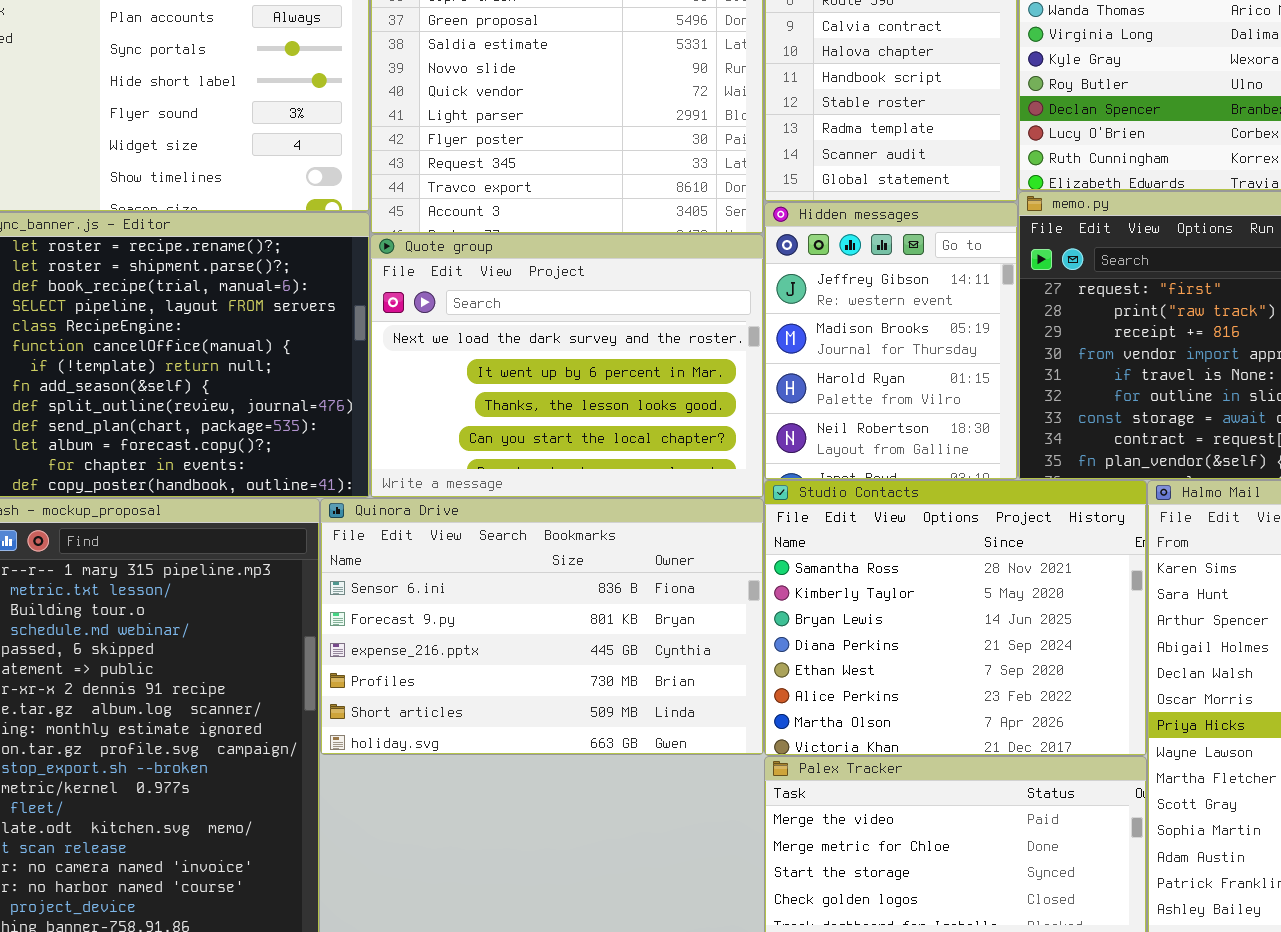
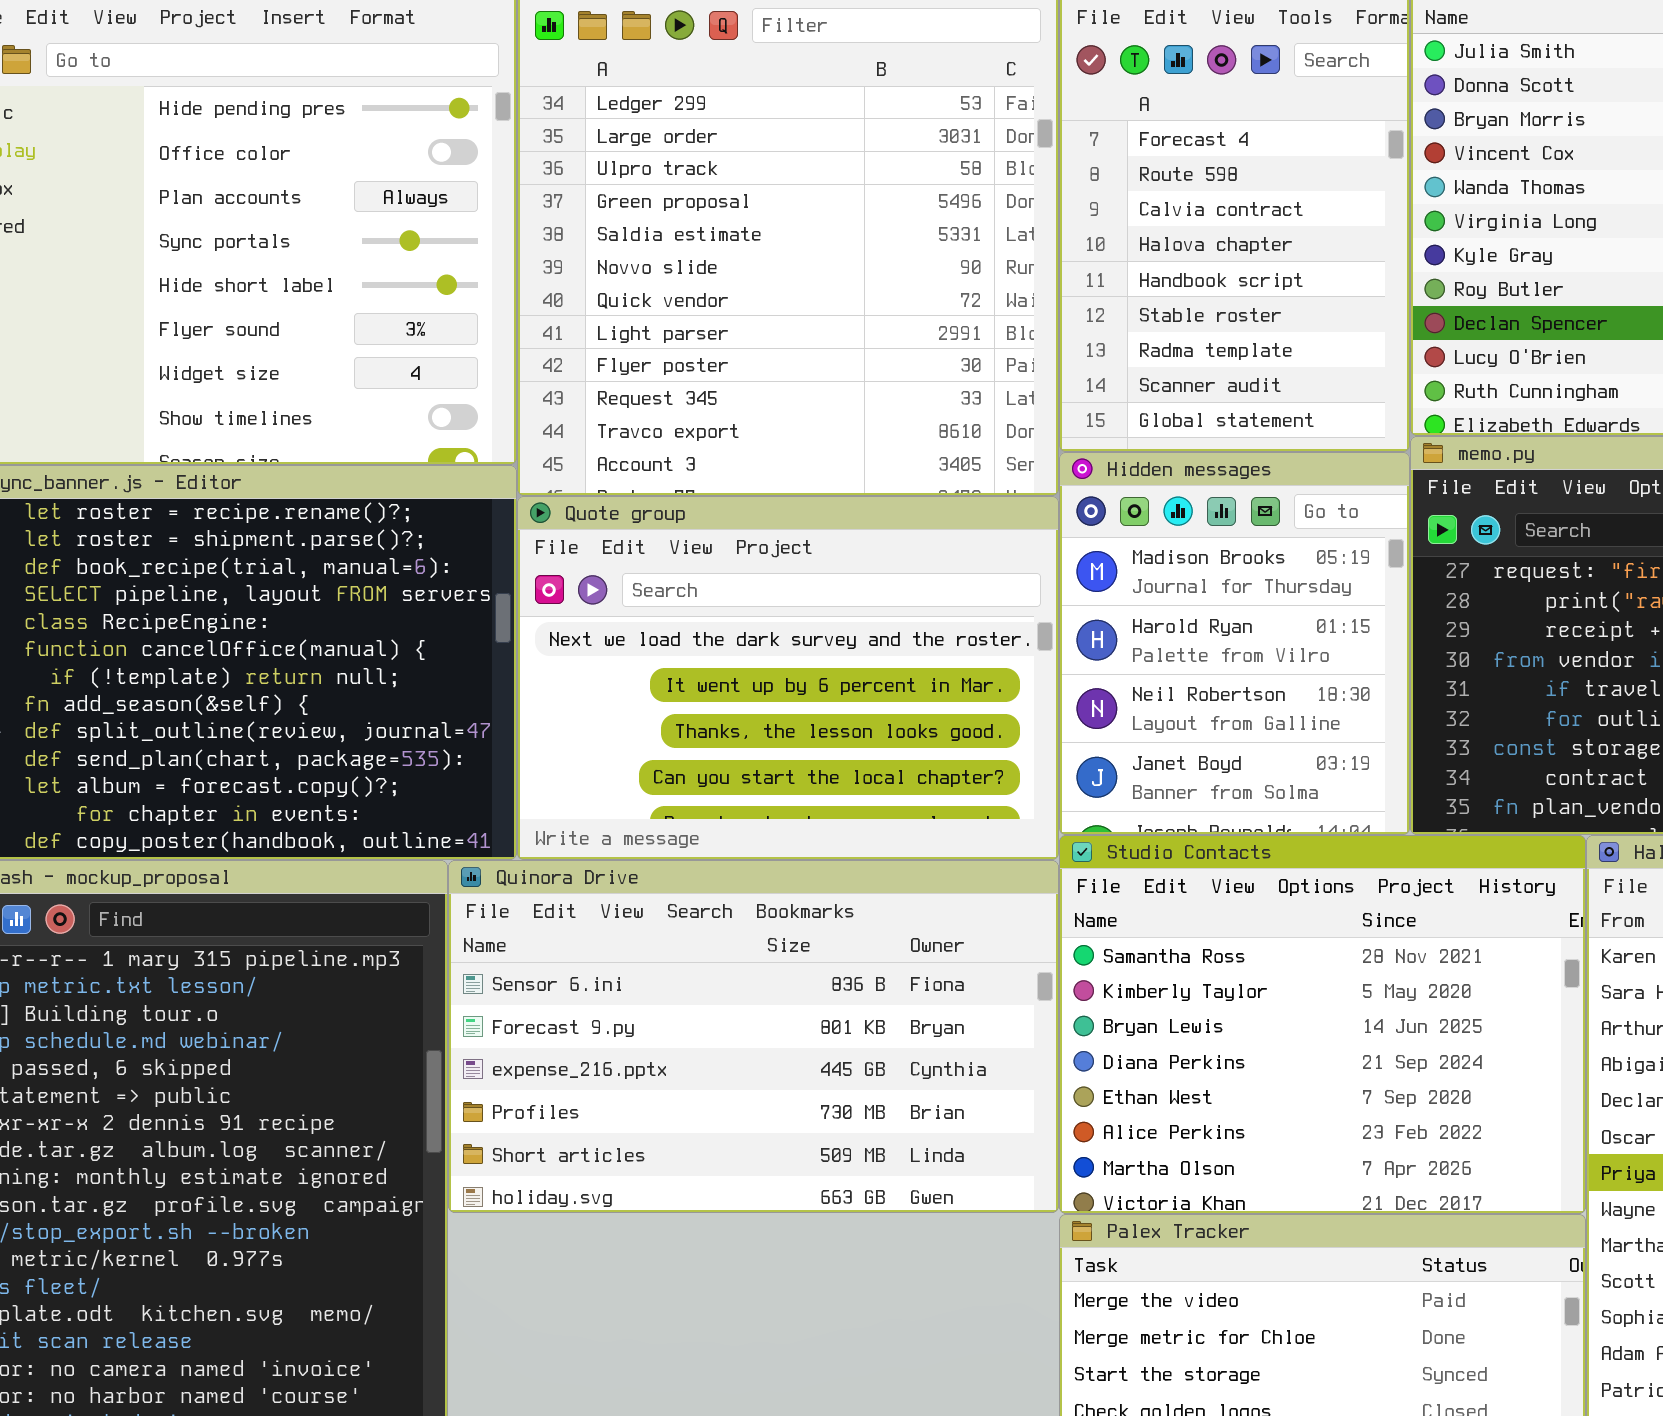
Hidden messages: [764,202,1018,480] -> [1059,452,1410,835], scrolled down 1 row

